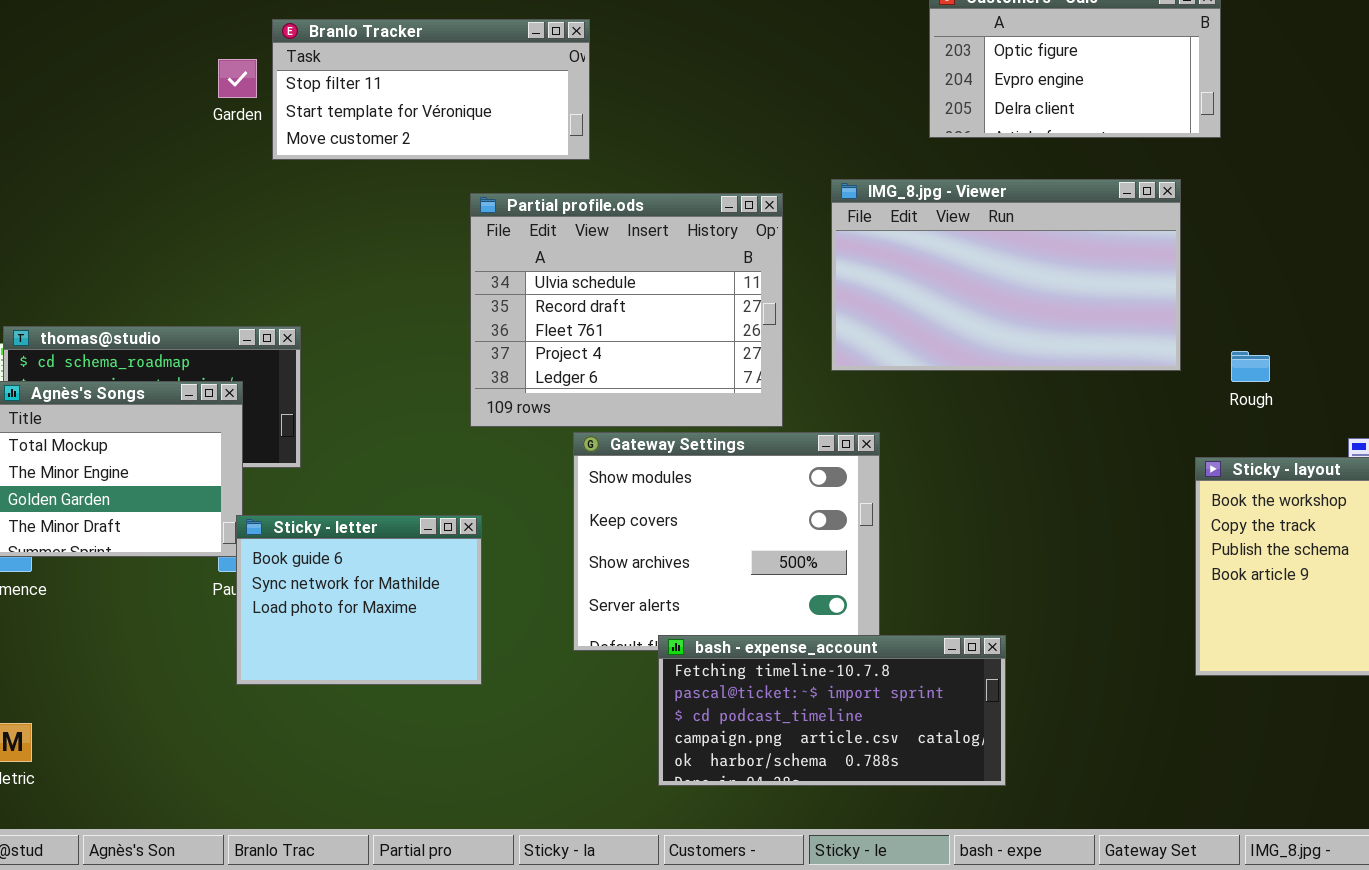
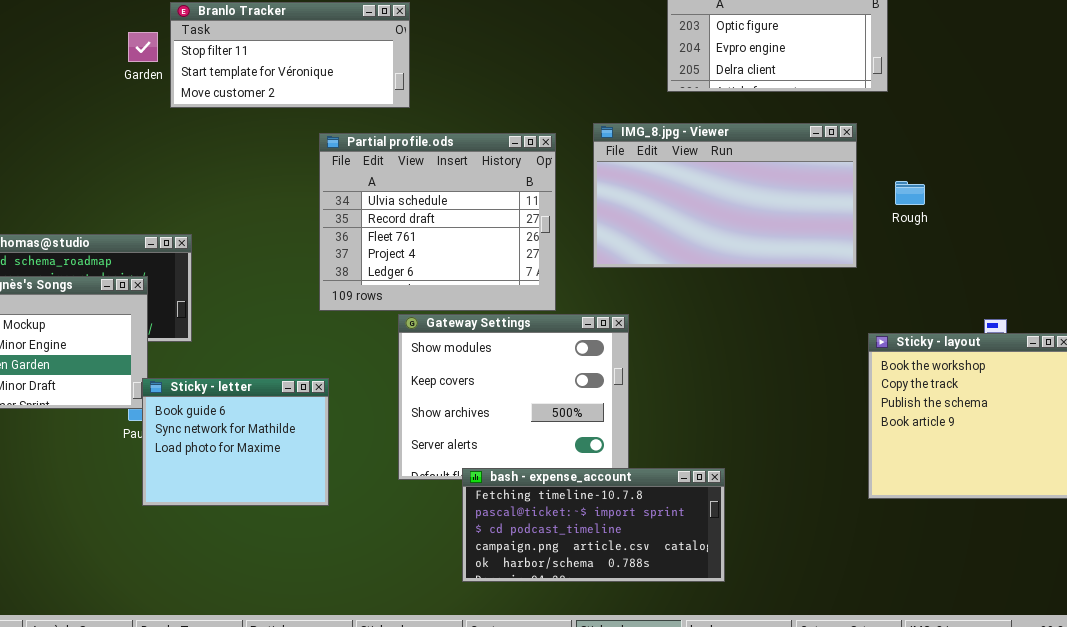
Rough: [1231,351,1270,382] -> [895,181,925,205], moved

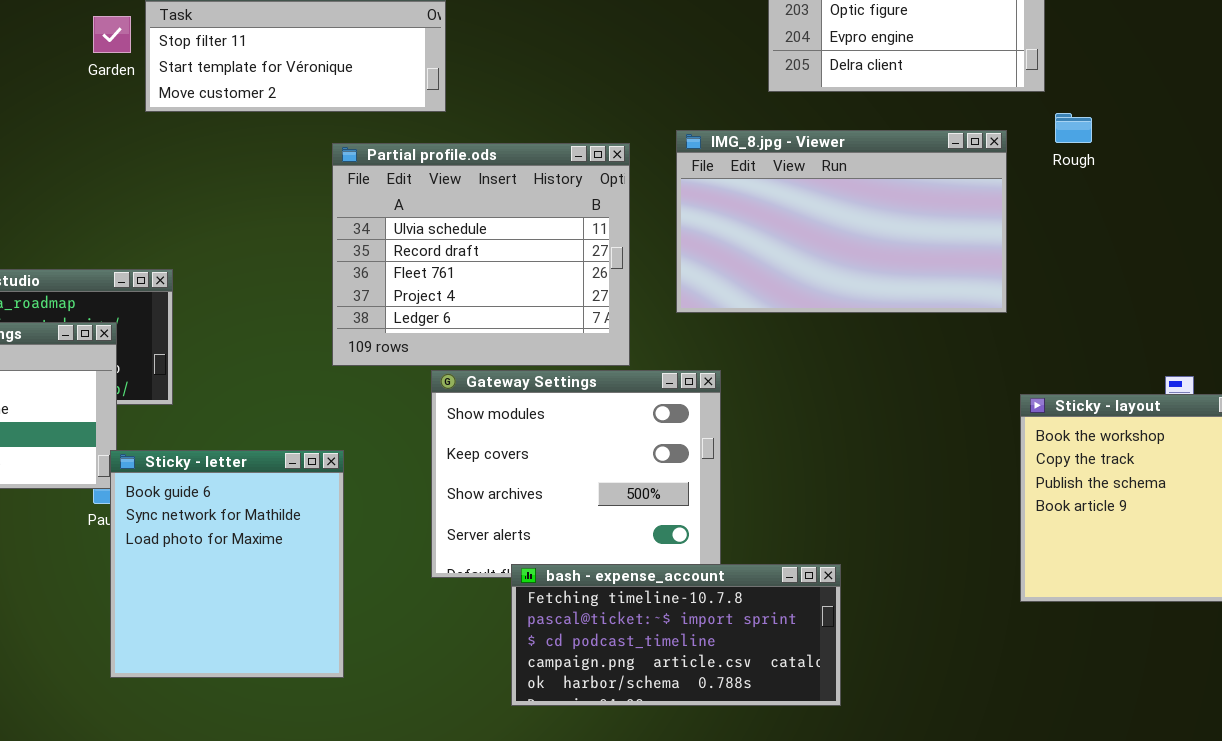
Rough: [895,181,925,205] -> [1055,113,1092,143], moved
Sticky - letter: [142,378,329,506] -> [110,450,344,678], resized

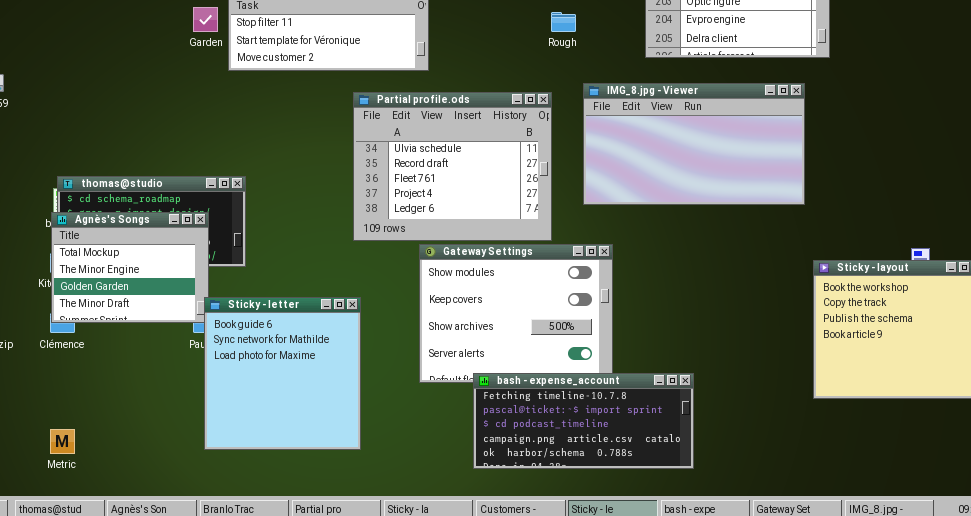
Rough: [1055,113,1092,143] -> [551,12,576,32], moved

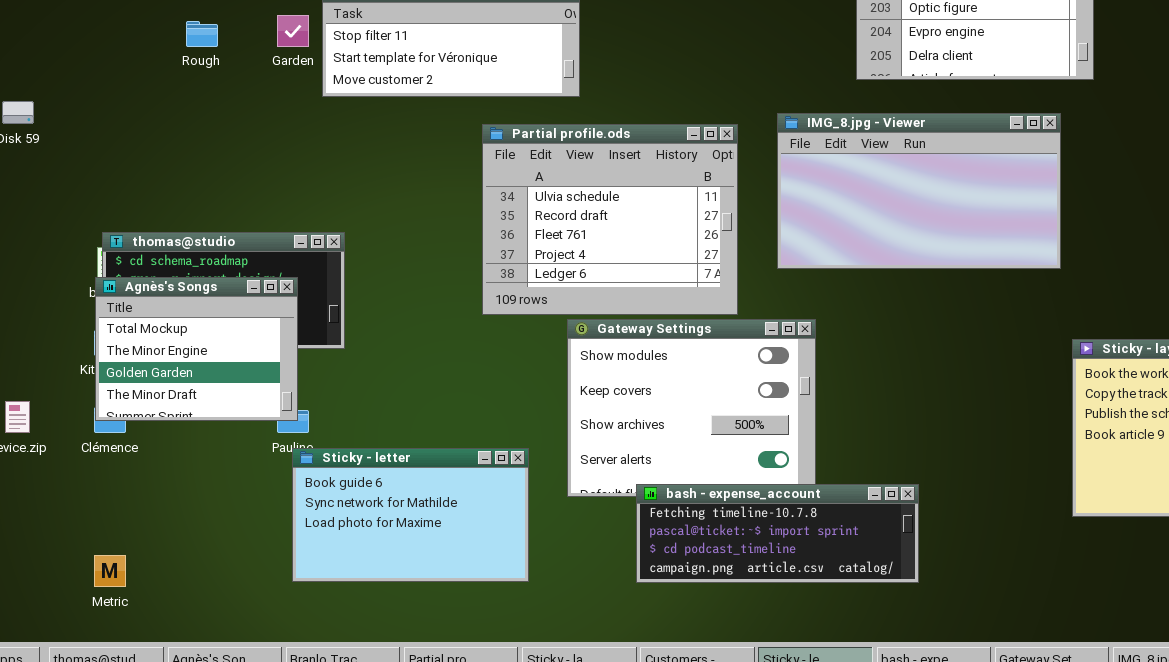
Rough: [551,12,576,32] -> [186,21,218,47], moved
Sticky - letter: [204,297,361,450] -> [292,448,529,582], resized
bash - expense_account: [473,373,694,469] -> [636,484,919,583], resized

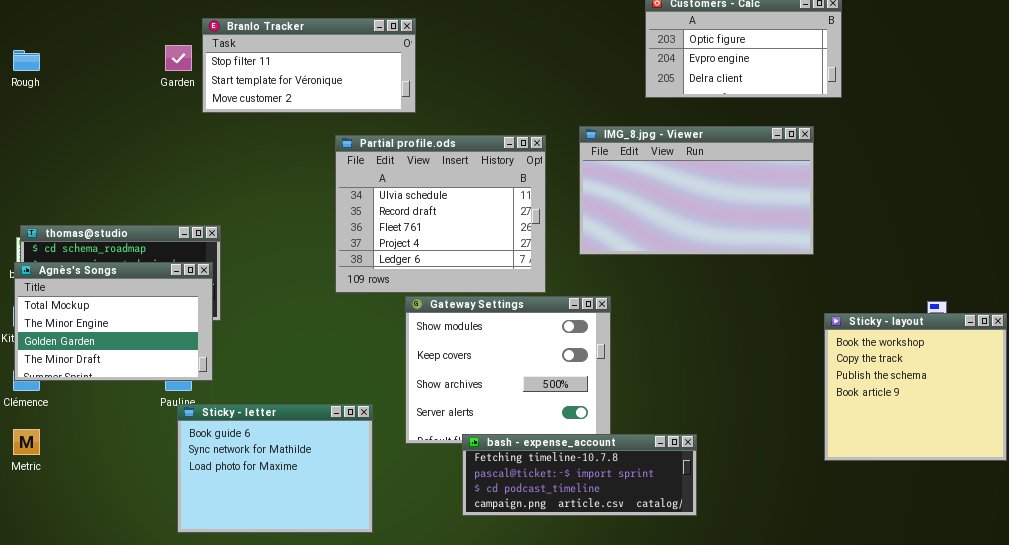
Rough: [186,21,218,47] -> [13,50,40,71], moved
Agnès's Songs: [95,277,298,421] -> [14,262,213,381], resized
Sticky - letter: [292,448,529,582] -> [177,404,373,533], resized
Metric: [94,555,126,587] -> [13,429,40,455], moved

